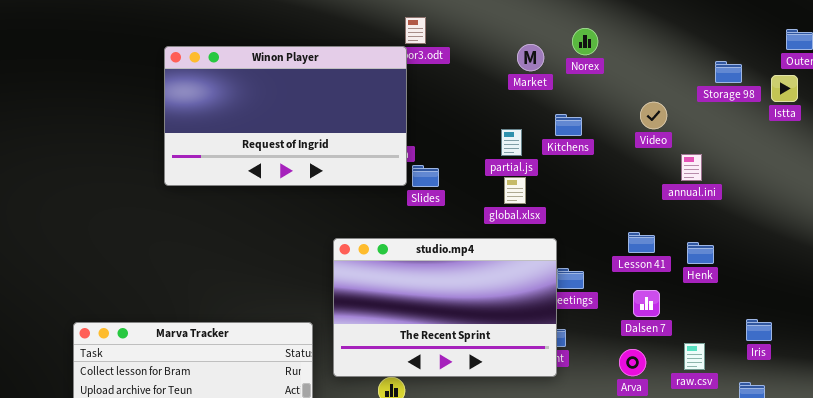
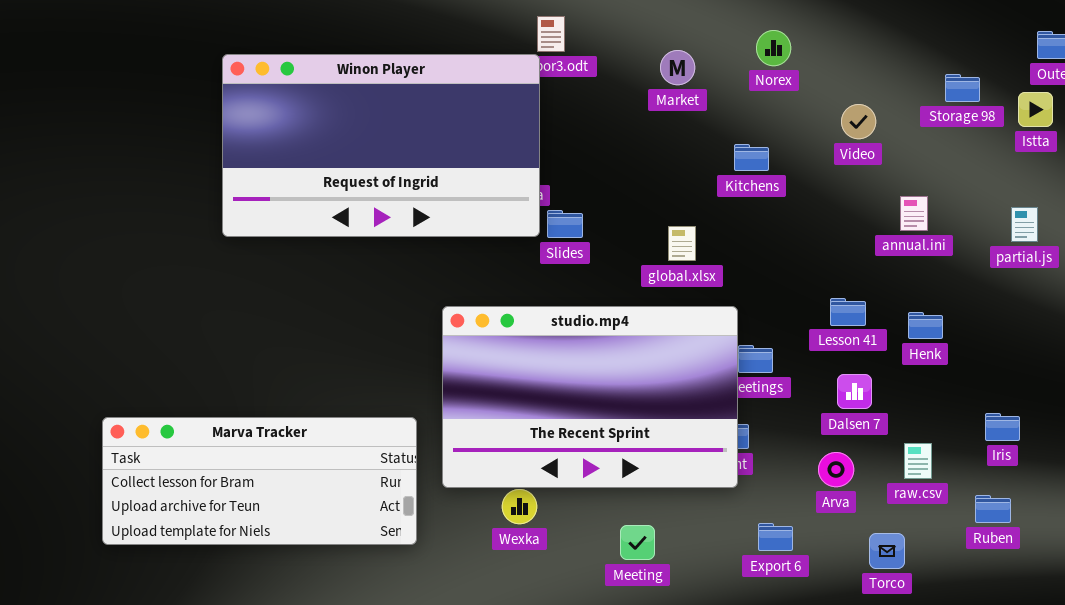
Market: [517,44,544,71] -> [660,50,695,85], moved
Video: [640,102,667,129] -> [841,104,876,139], moved
partial.js: [501,129,522,156] -> [1011,207,1038,242], moved

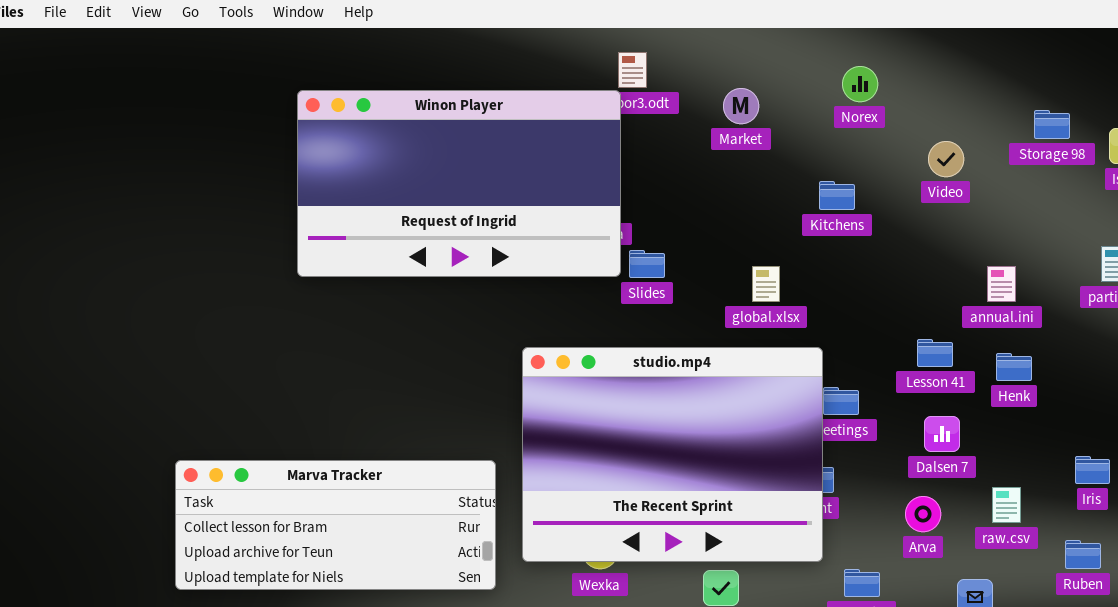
Market: [660,50,695,85] -> [723,88,759,124], moved
annual.ini: [900,196,928,231] -> [987,266,1016,302], moved
studio.mp4: [442,306,738,488] -> [522,347,823,562], resized

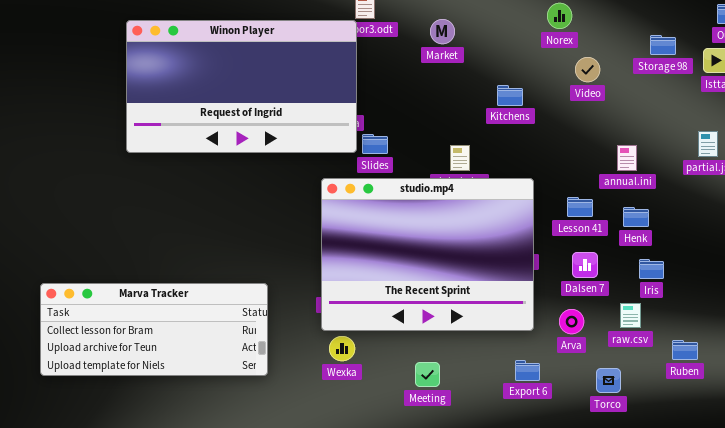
Norex: [842,66,878,102] -> [547,3,572,29], moved
studio.mp4: [522,347,823,562] -> [321,178,534,331], moved
Iris: [1075,456,1110,484] -> [639,259,664,279], moved

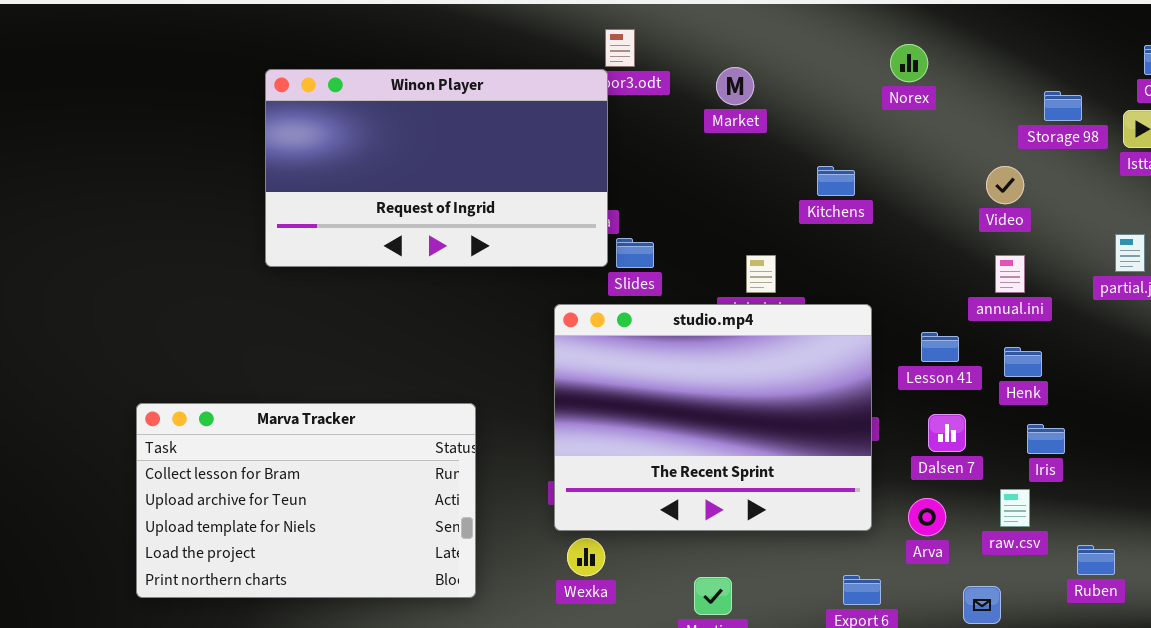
Video: [575,57,600,82] -> [986,166,1024,204], moved
Marva Tracker: [40,283,268,376] -> [136,403,476,598], resized

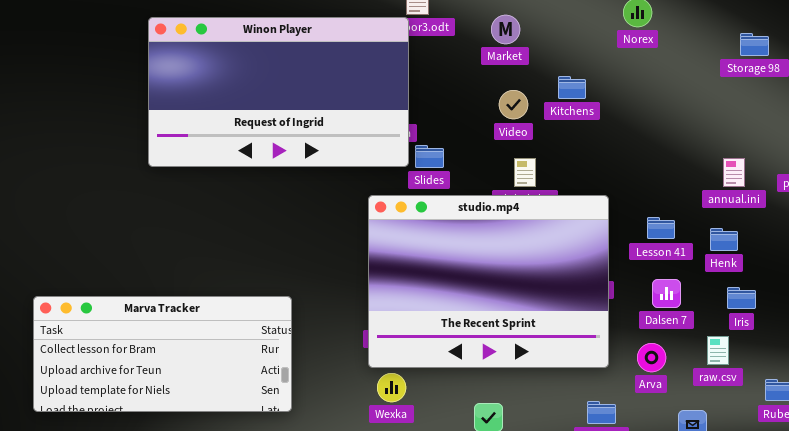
Kitchens: [817,166,855,196] -> [558,76,586,99], moved
Video: [986,166,1024,204] -> [499,90,528,119], moved
annual.ini: [995,255,1025,293] -> [723,158,745,187], moved
Marva Tracker: [136,403,476,598] -> [33,296,292,412], moved, resized

